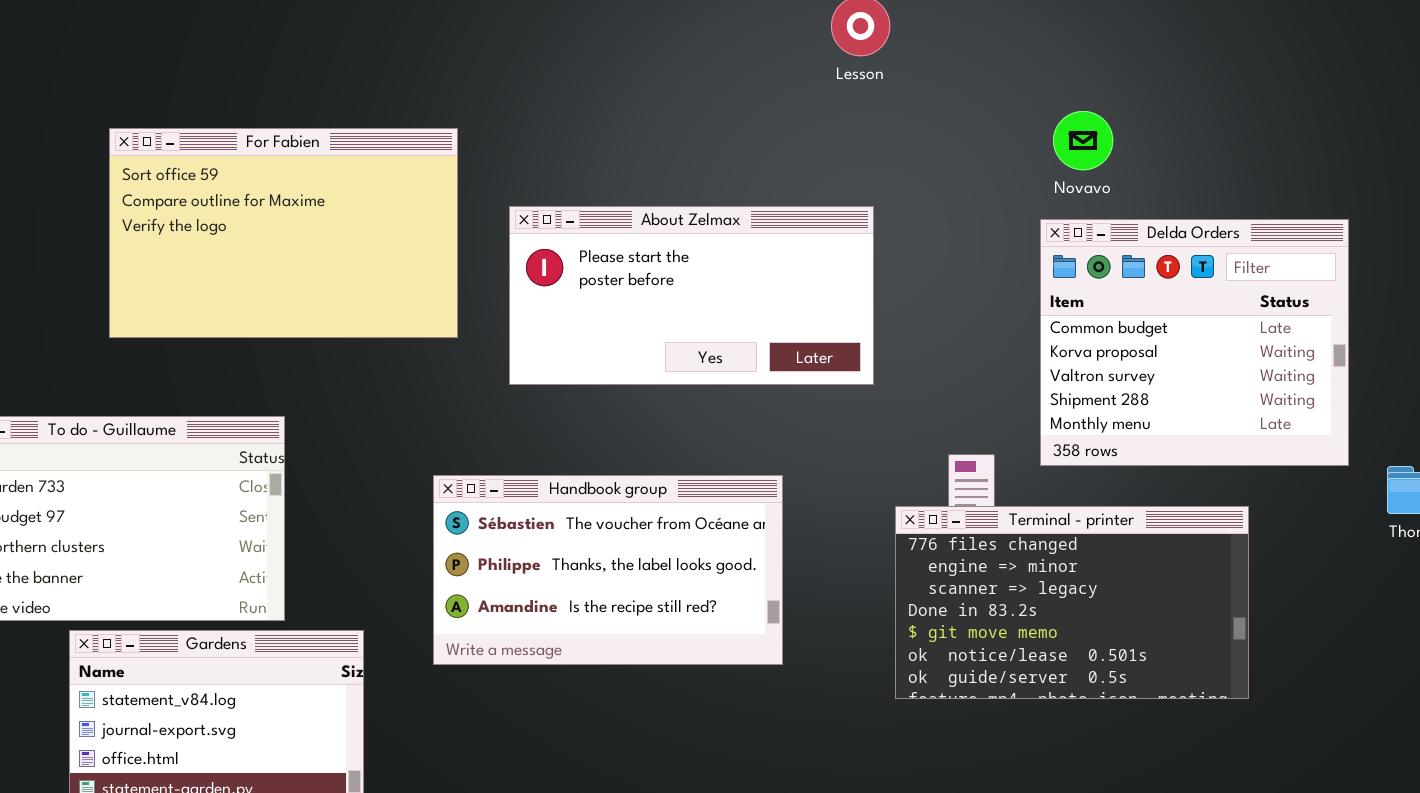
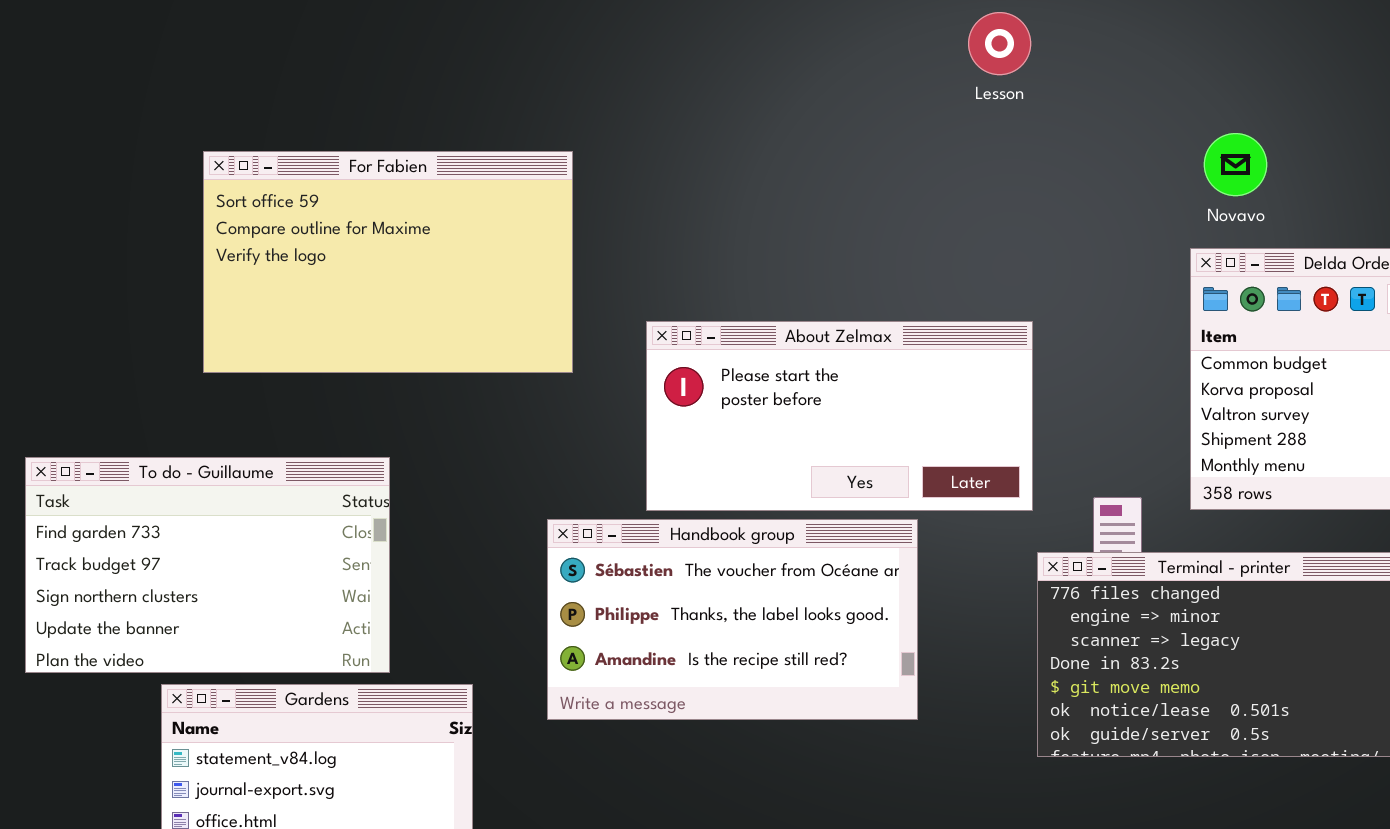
About Zelmax: [509,206,874,385] -> [646,321,1033,511], moved

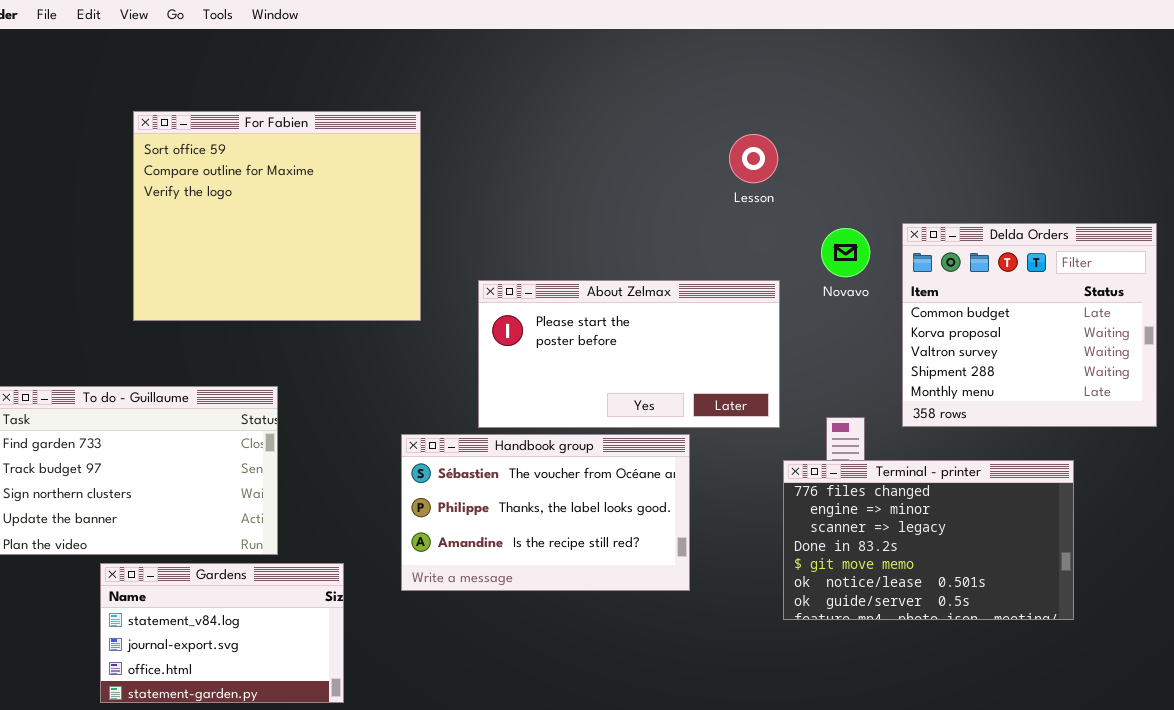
Lesson: [968,12,1031,75] -> [729,134,778,183], moved
Novavo: [1204,133,1267,196] -> [821,228,870,277], moved
For Fabien: [203,151,573,373] -> [133,111,421,321], resized

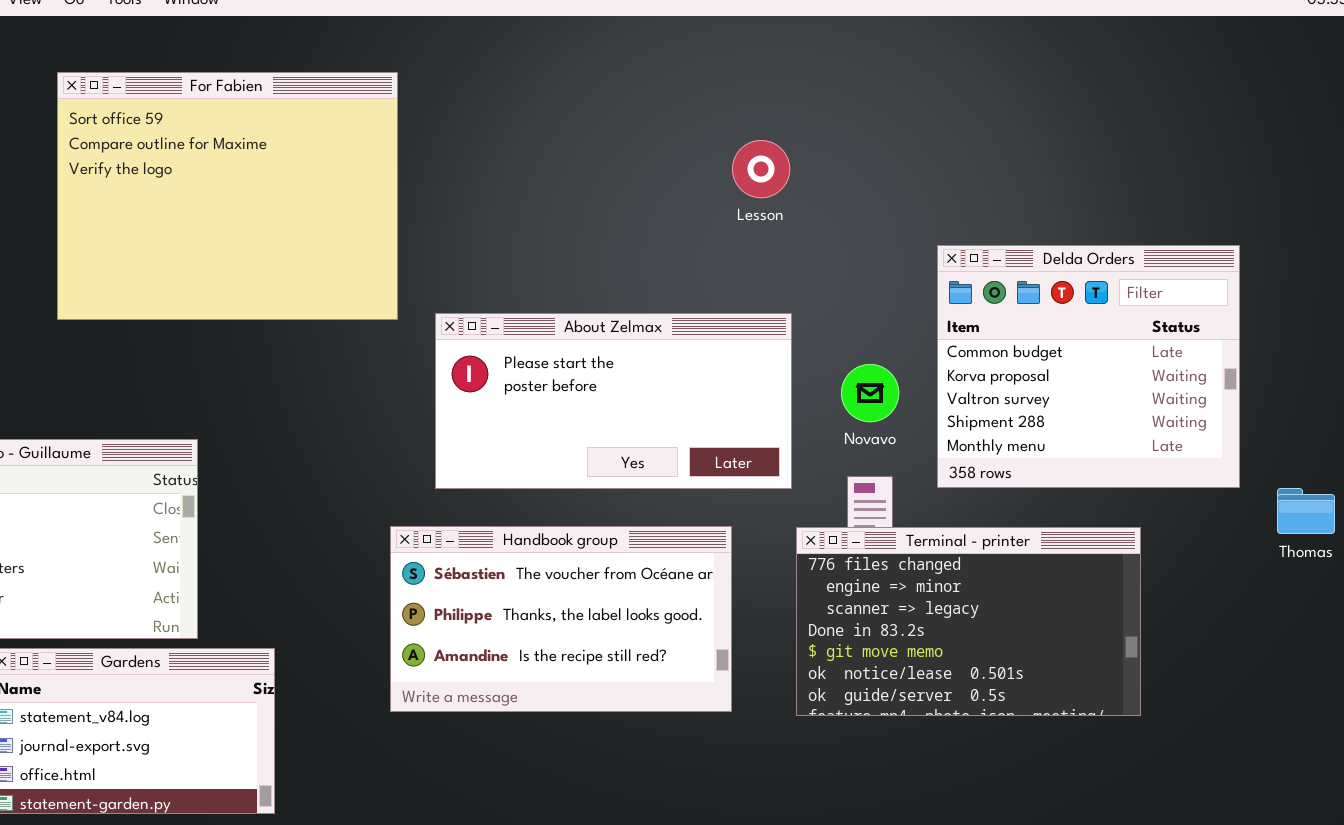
For Fabien: [133,111,421,321] -> [57,72,398,320], moved
Novavo: [821,228,870,277] -> [841,364,899,422], moved
Handbook group: [401,434,690,591] -> [390,526,732,712], moved

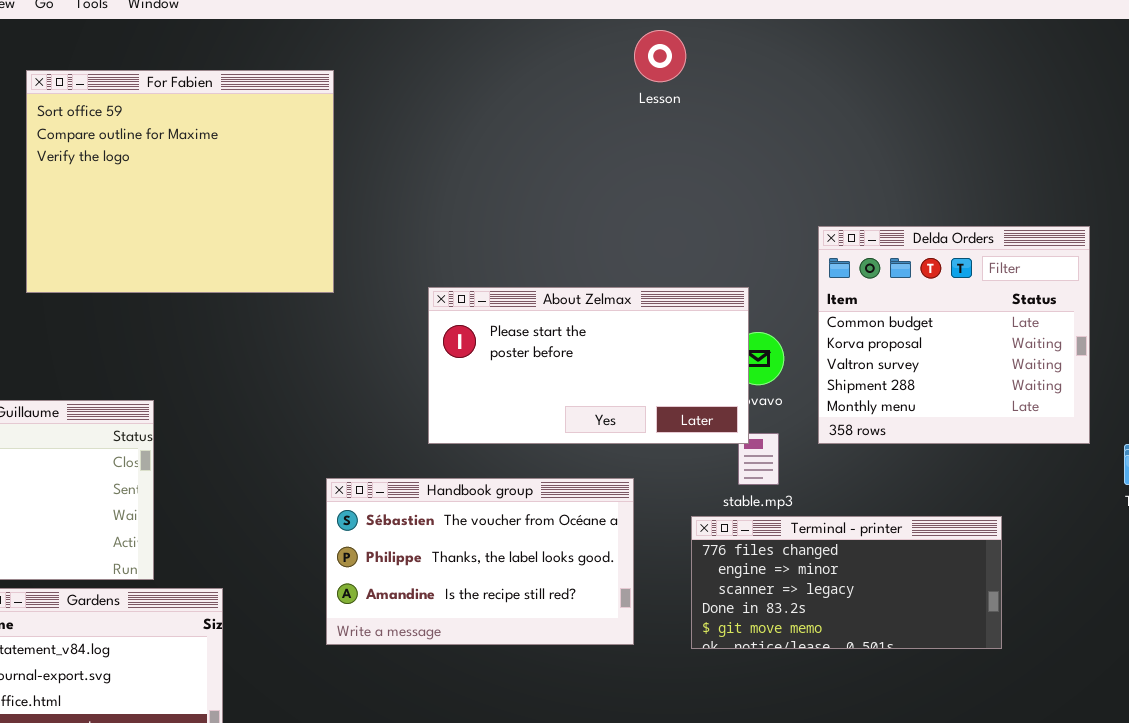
Lesson: [732,140,790,198] -> [634,30,686,82], moved
About Zelmax: [435,313,792,489] -> [428,287,749,444], moved
Terminal - printer: [796,527,1141,716] -> [691,516,1002,649], resized

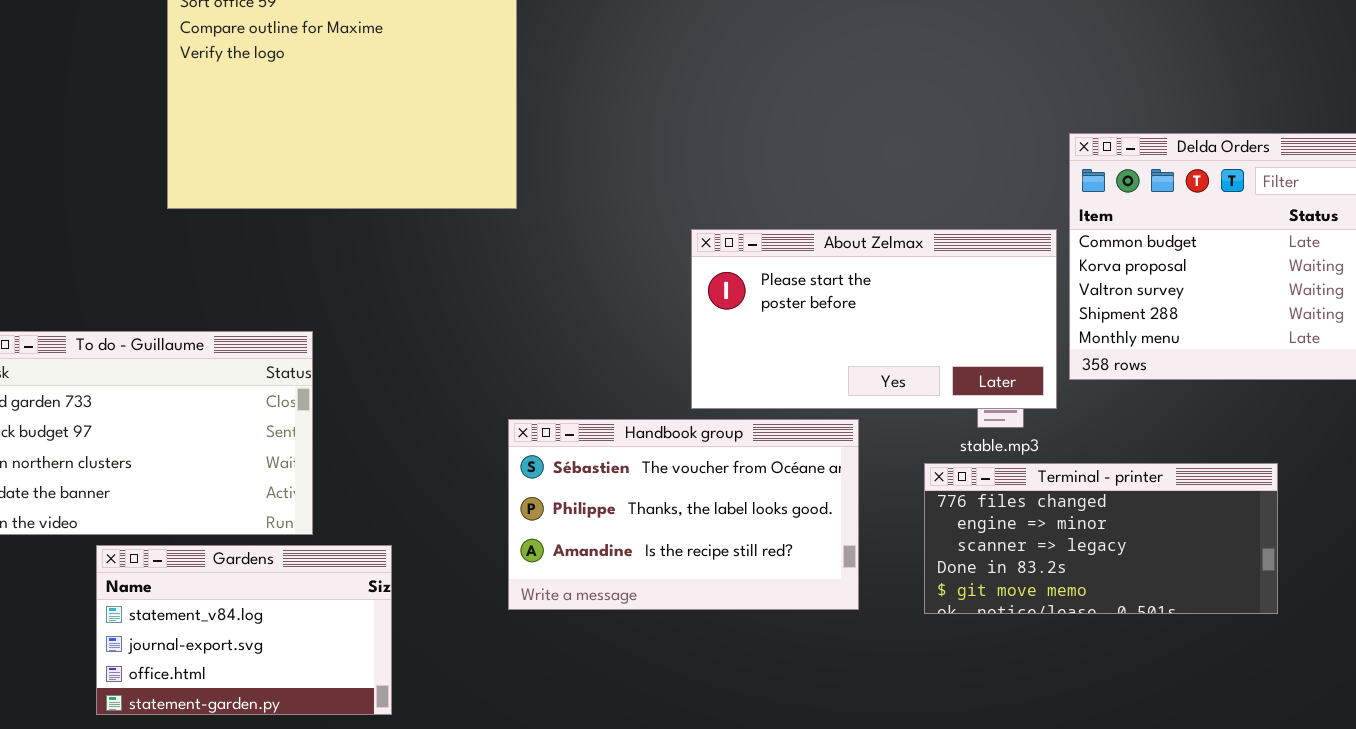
About Zelmax: [428,287,749,444] -> [691,229,1057,409], moved

